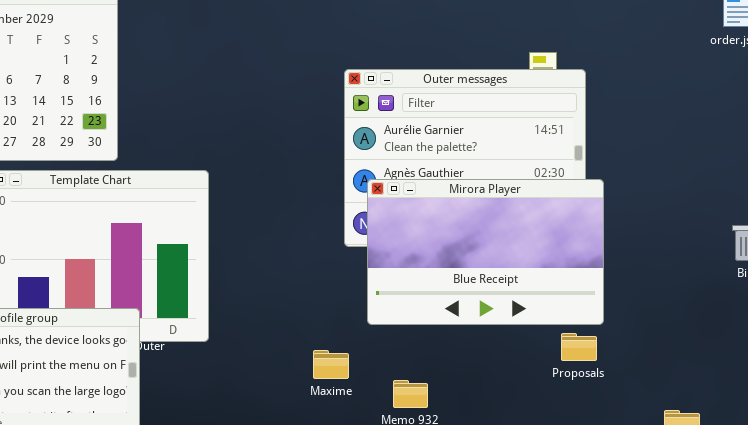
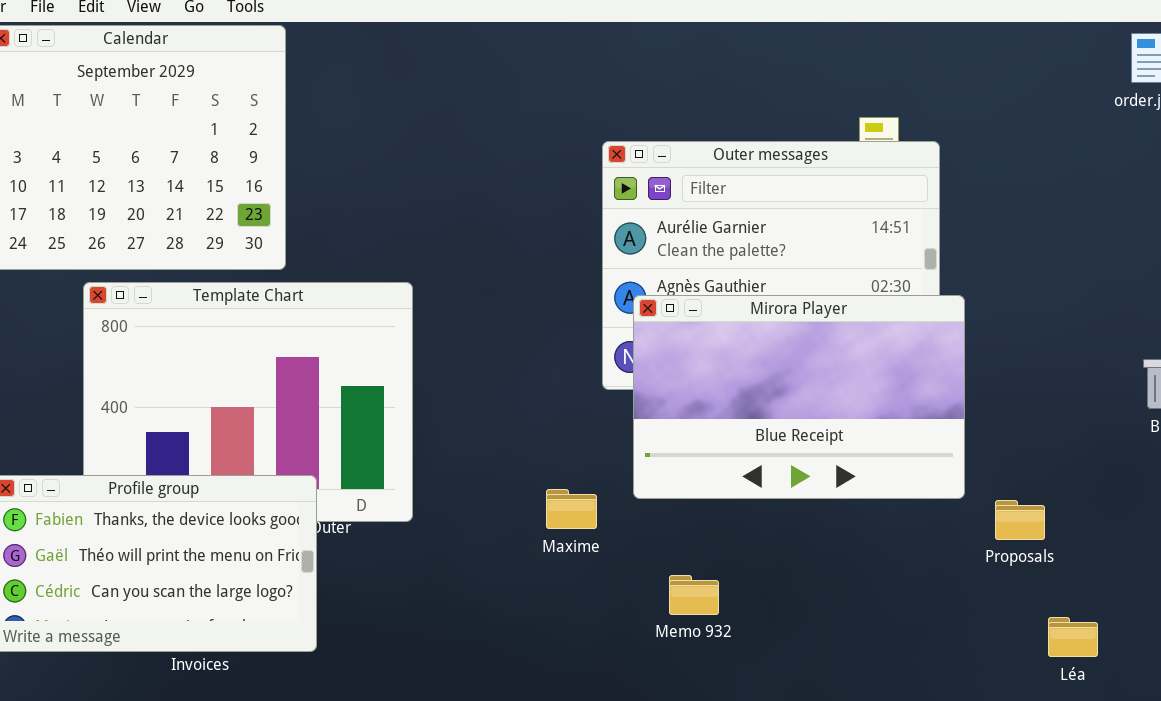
Proposals: [561,333,597,361] -> [995,500,1045,540], moved
Maxime: [313,350,349,379] -> [546,489,597,529], moved

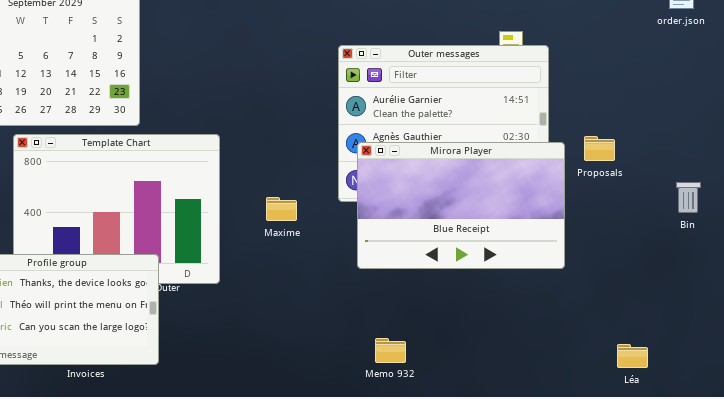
Maxime: [546,489,597,529] -> [266,197,297,221], moved
Proposals: [995,500,1045,540] -> [584,136,615,161], moved
Memo 932: [669,575,719,615] -> [375,338,406,363], moved

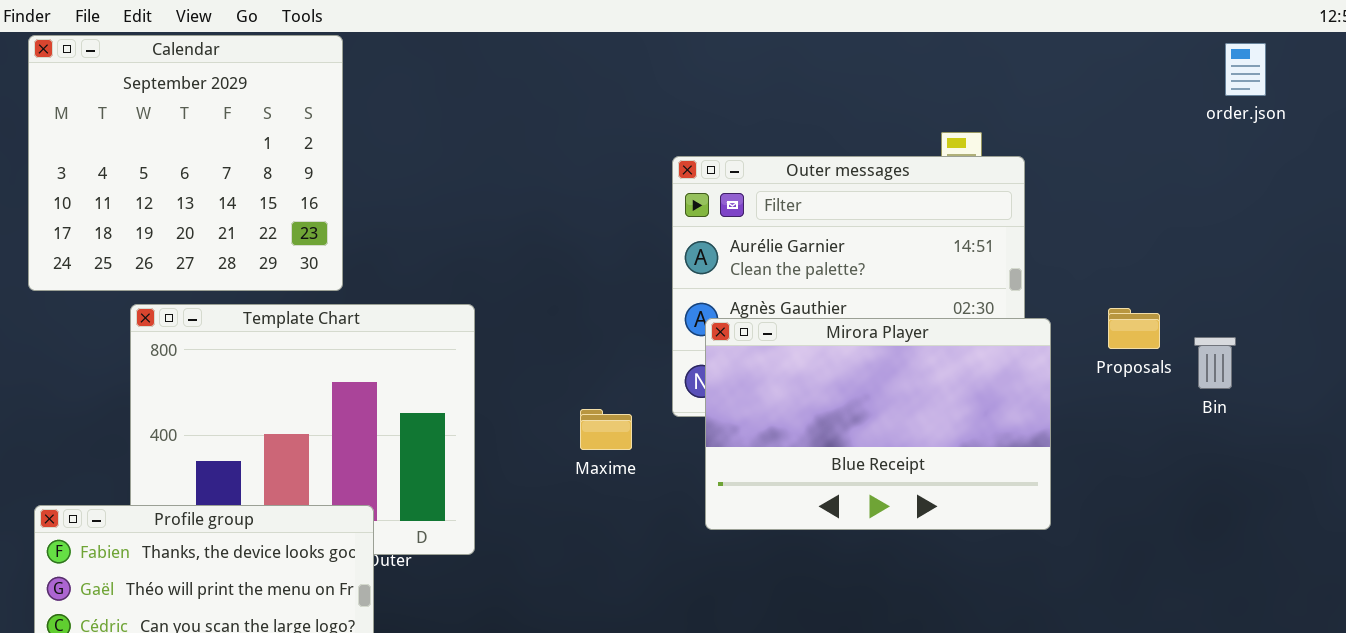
Proposals: [584,136,615,161] -> [1108,308,1160,349], moved
Bin: [676,182,701,213] -> [1194,337,1236,389], moved
Maxime: [266,197,297,221] -> [580,409,632,450], moved

